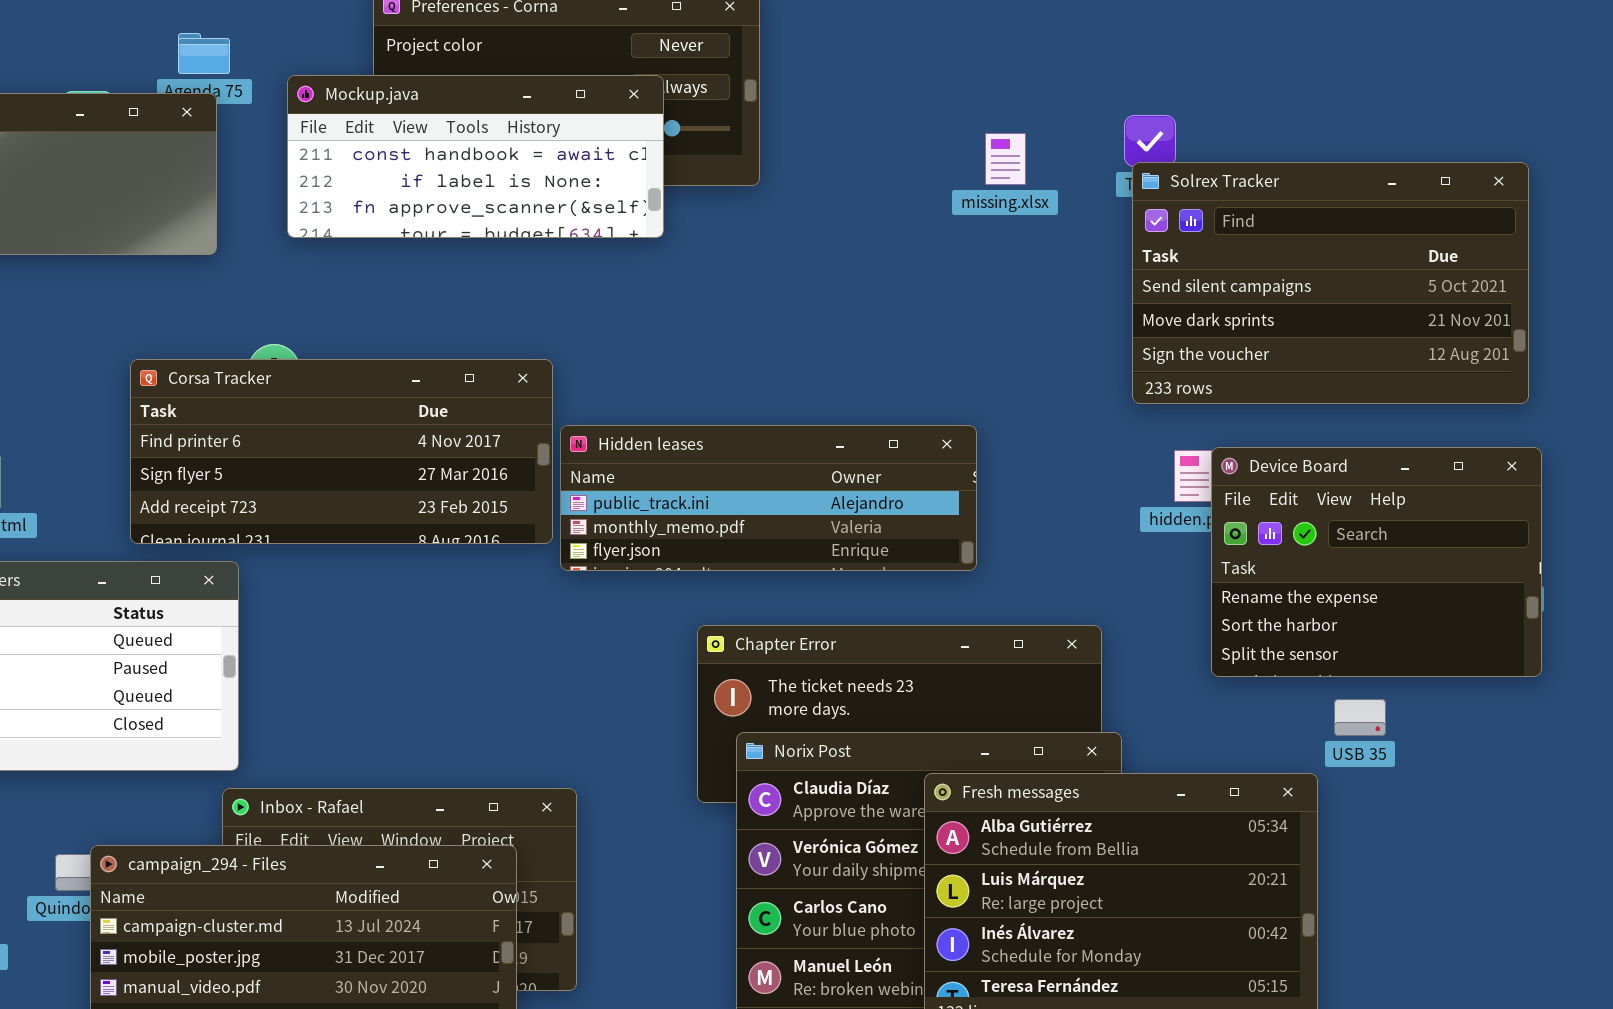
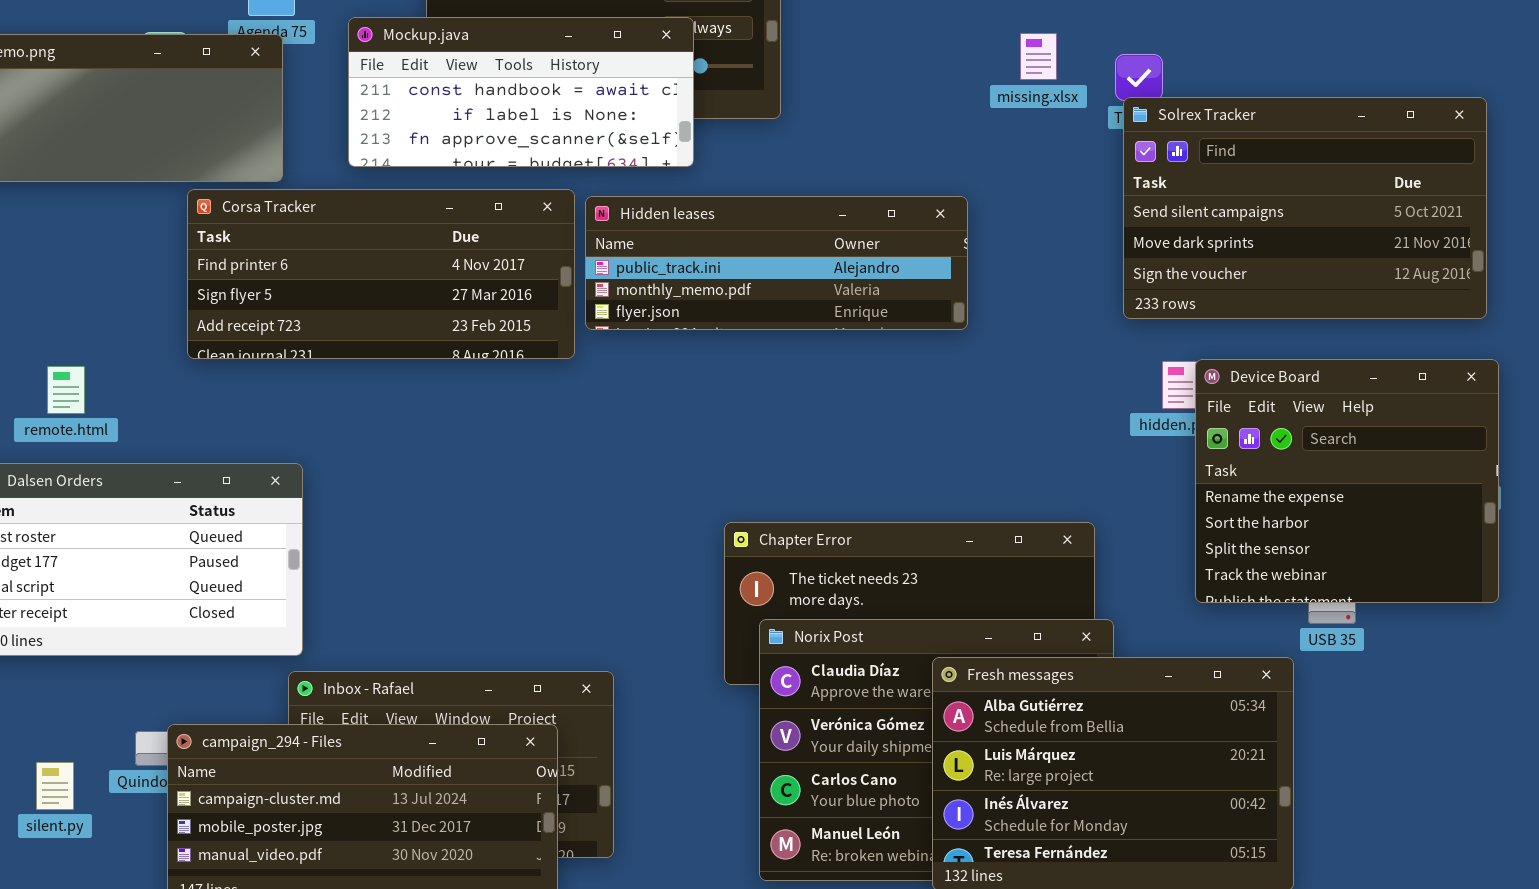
missing.xlsx: [985,133,1026,185] -> [1020,33,1057,80], moved
Corsa Tracker: [130,359,553,544] -> [187,189,575,359], moved
Hidden leases: [560,425,977,571] -> [585,196,968,330], moved
Device Board: [1211,447,1542,677] -> [1195,359,1499,603], resized

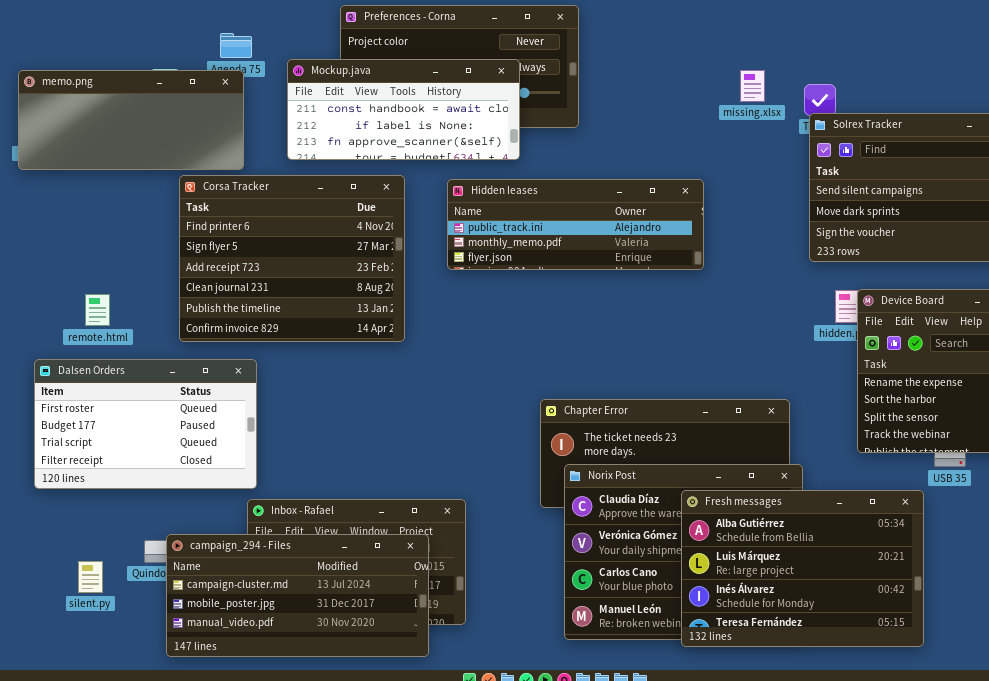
Corsa Tracker: [187,189,575,359] -> [179,175,405,342], resized

